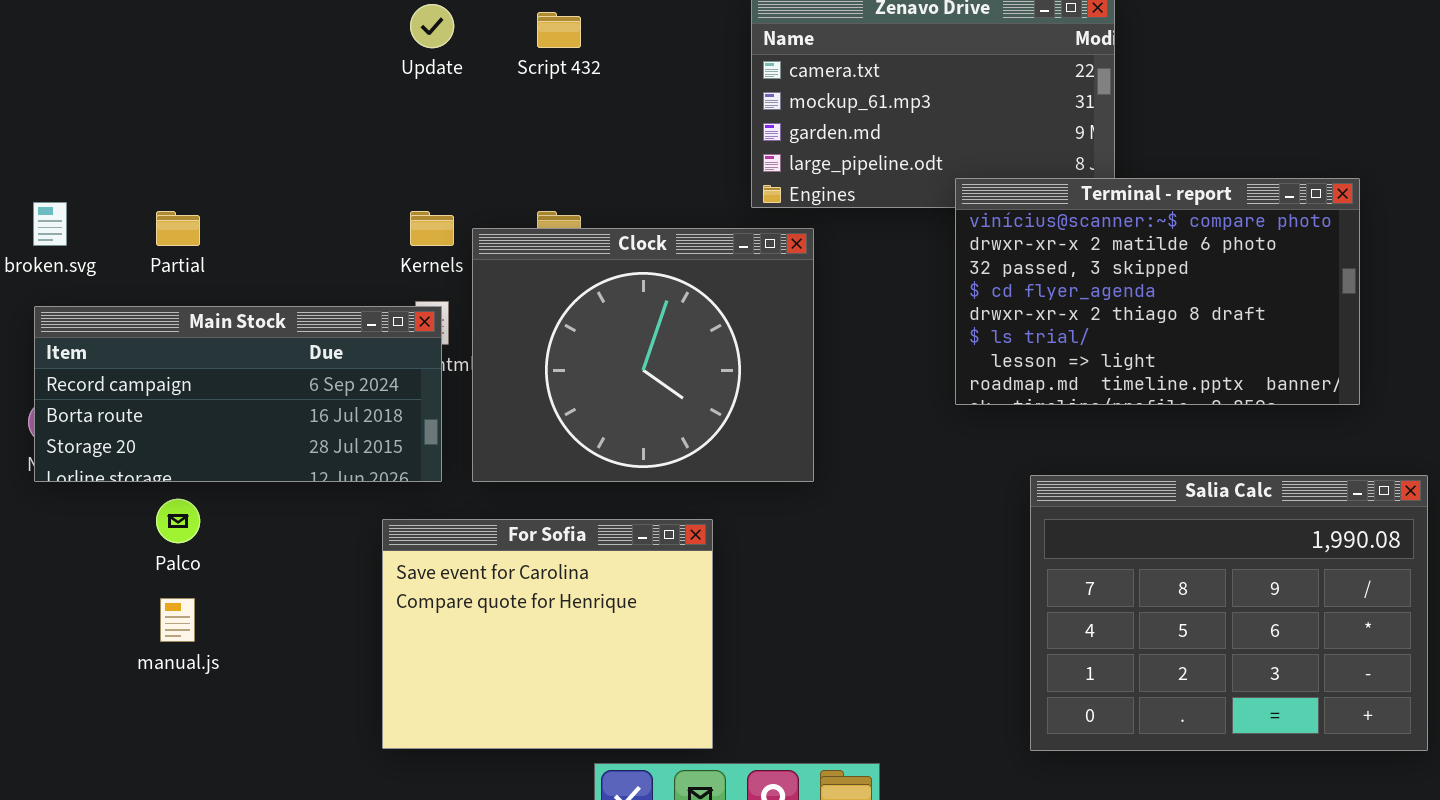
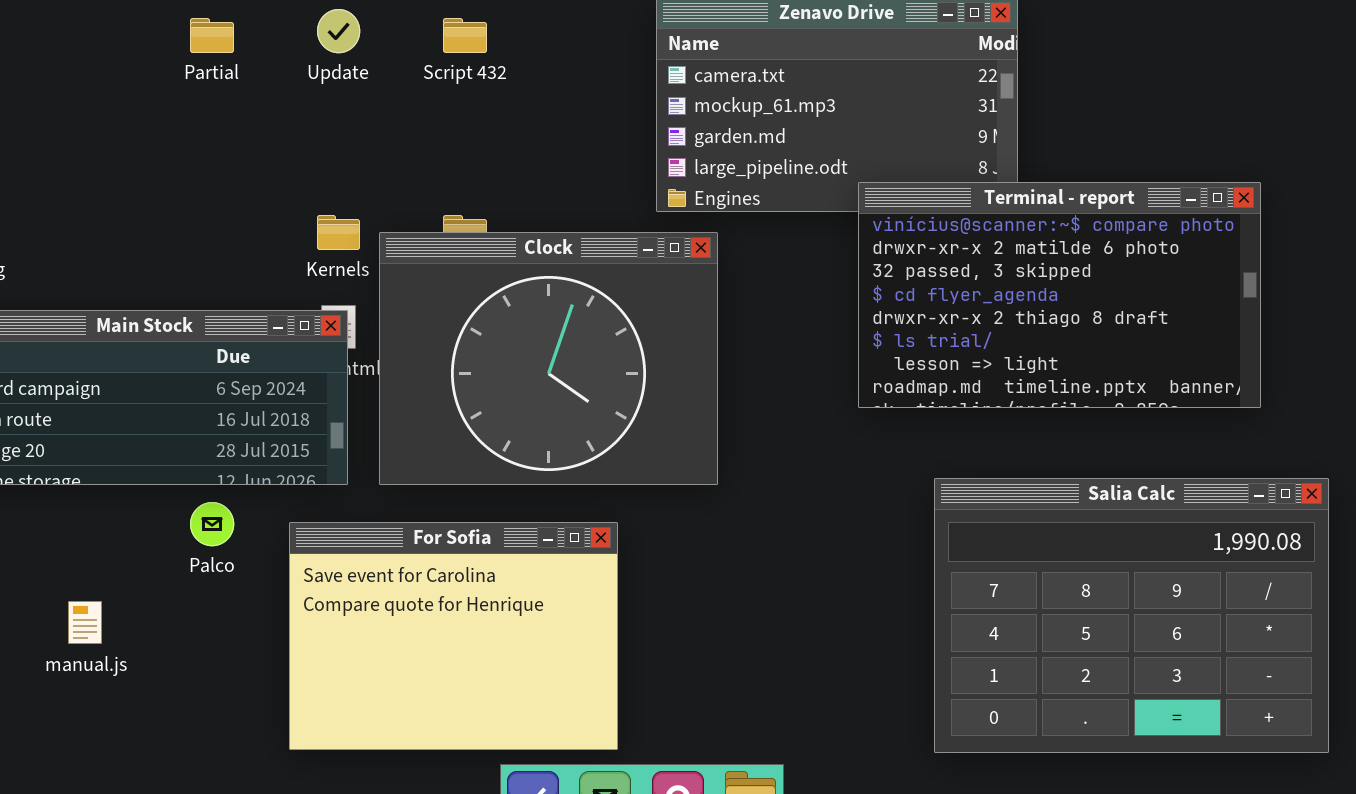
Partial: [156,211,200,246] -> [190,18,234,53], moved
Palco: [156,499,200,543] -> [190,502,234,546], moved

